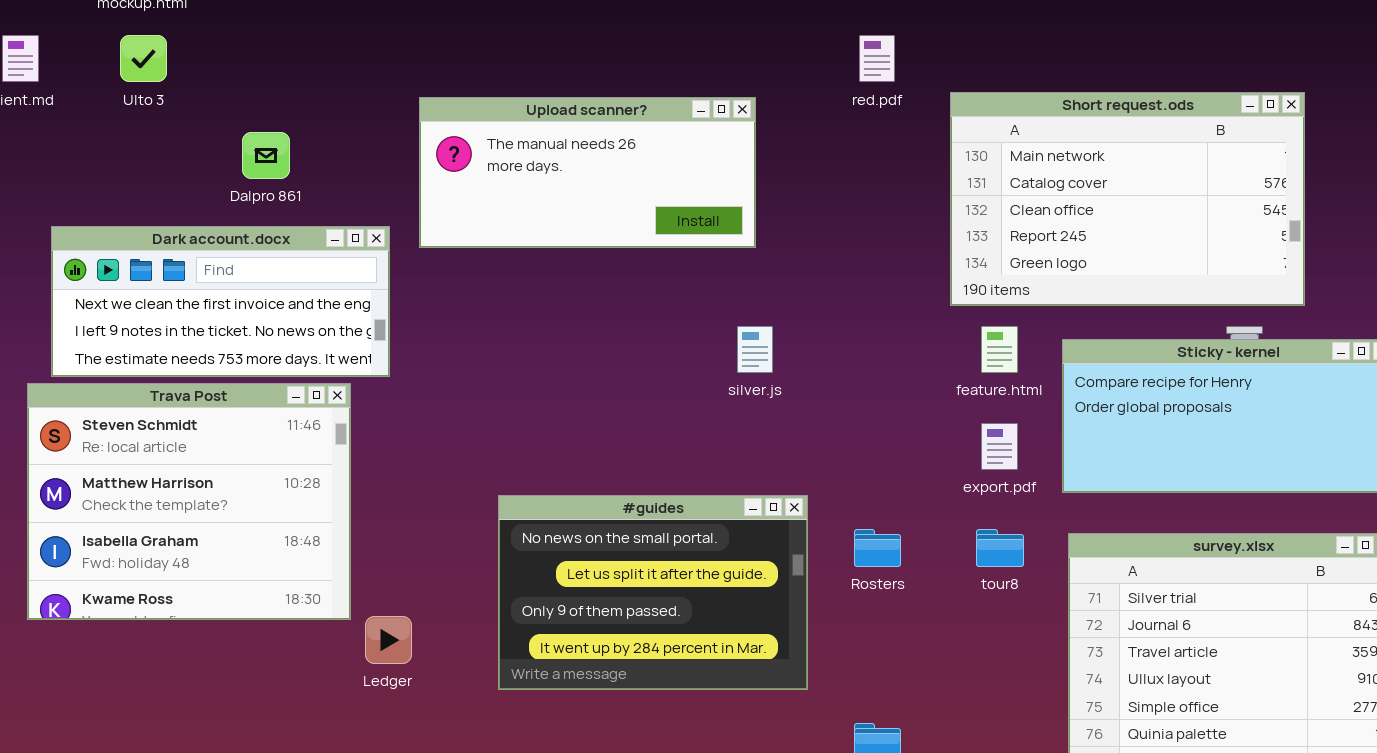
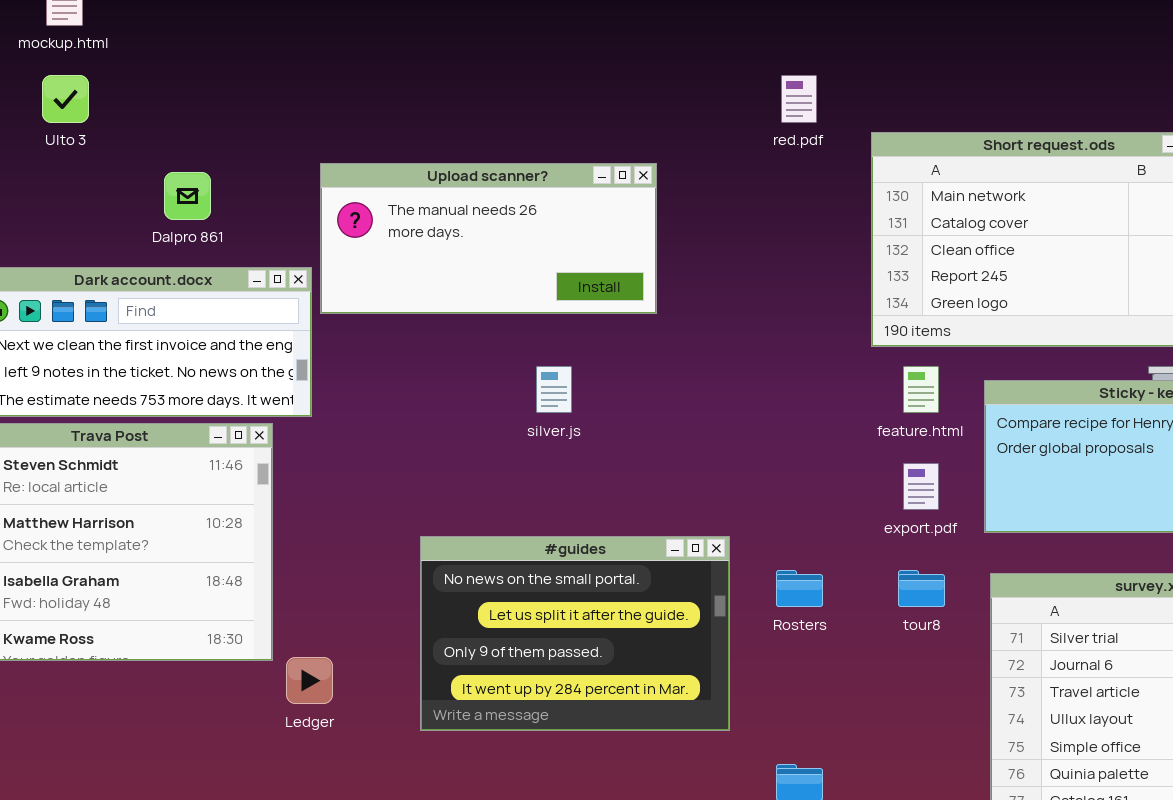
Upload scanner?: [419,97,756,248] -> [320,163,657,314], moved
silver.js: [737,326,773,373] -> [536,366,572,413], moved

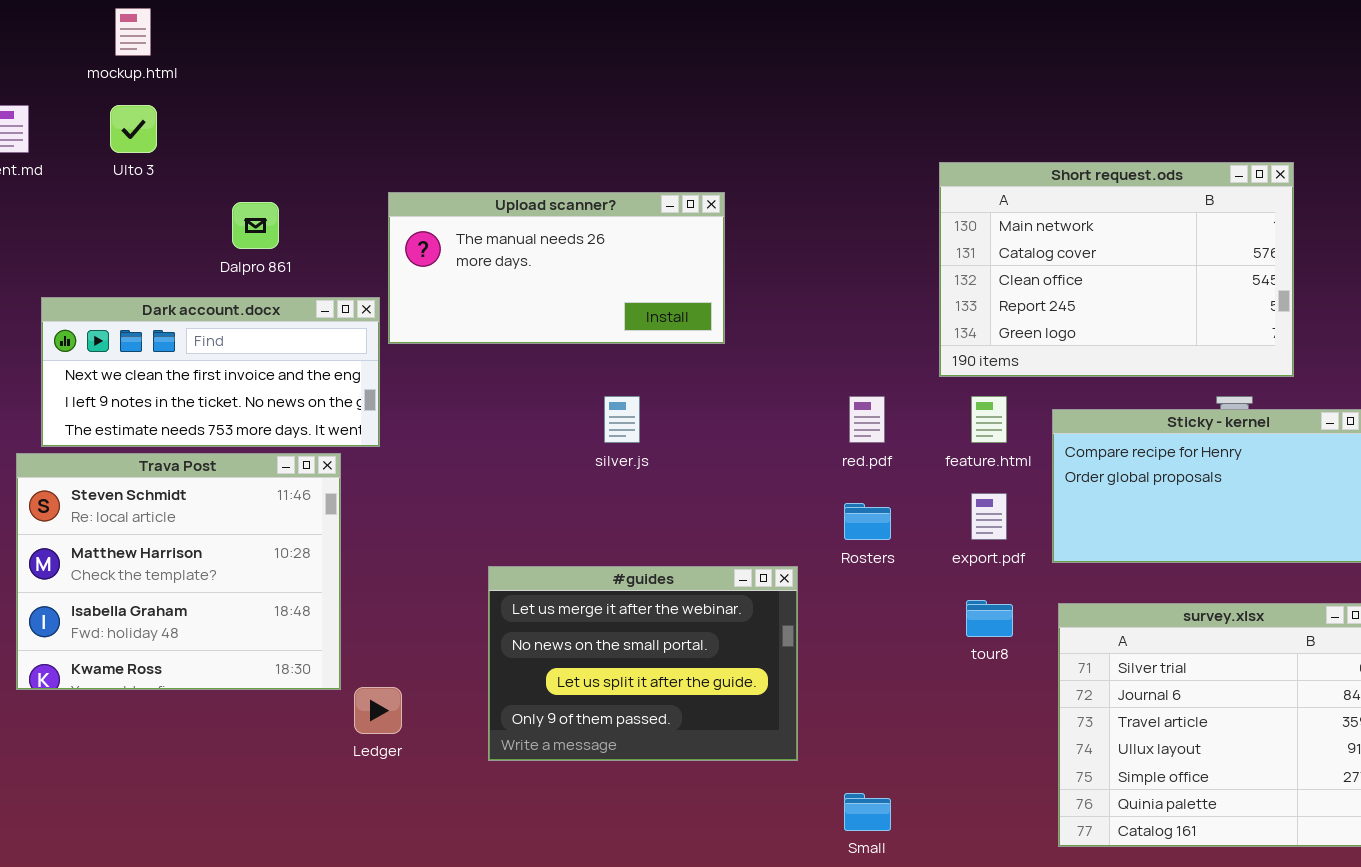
red.pdf: [781,75,817,123] -> [849,396,885,443], moved
#guides: [420,536,730,731] -> [488,566,798,761], scrolled up 1 row
Rosters: [776,570,823,607] -> [844,503,891,540], moved

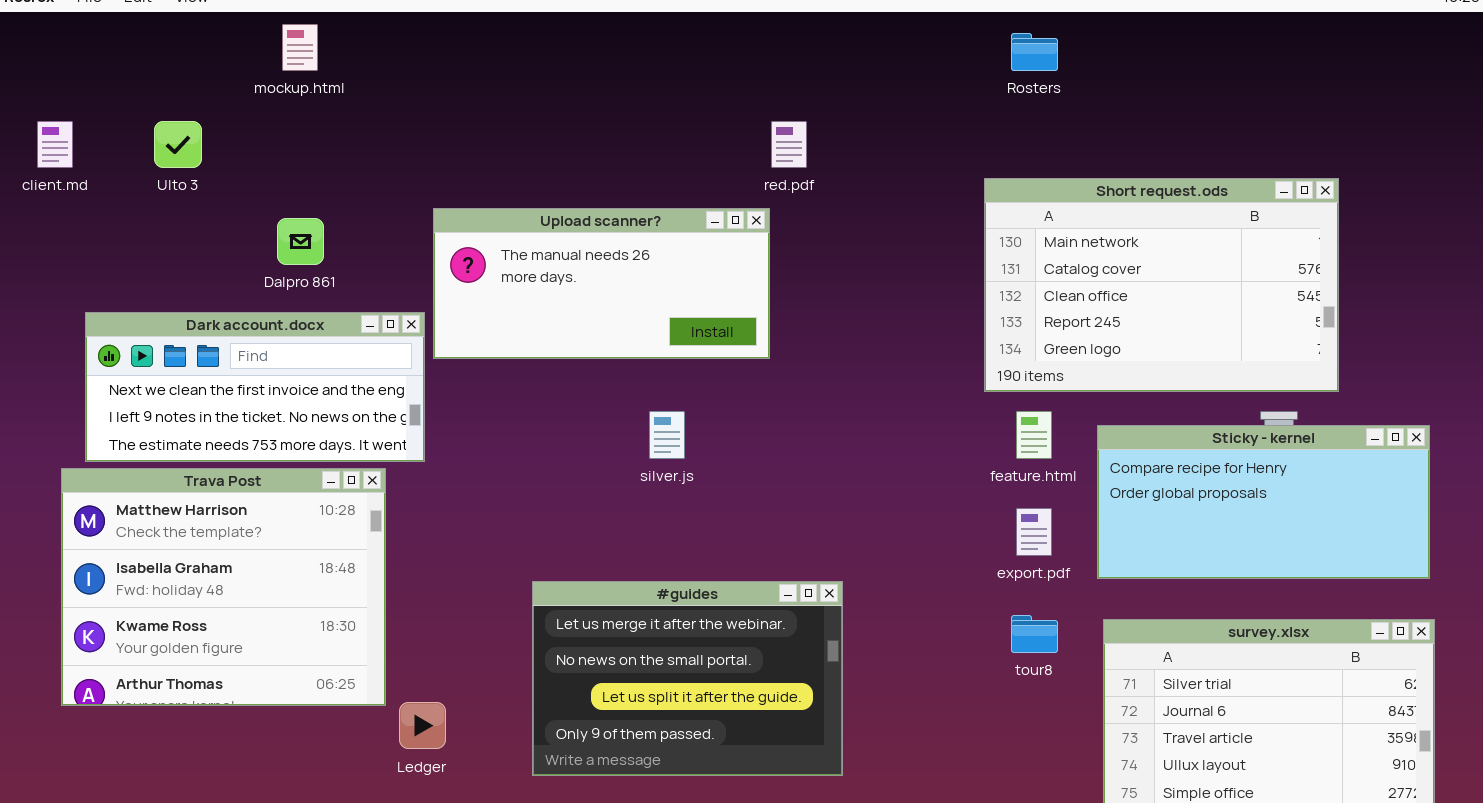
mockup.html: [115,8,151,56] -> [282,24,318,71], moved
red.pdf: [849,396,885,443] -> [771,121,807,168], moved
Trava Post: [16,453,341,690] -> [61,468,386,706], scrolled down 1 row
Rosters: [844,503,891,540] -> [1011,33,1058,71], moved

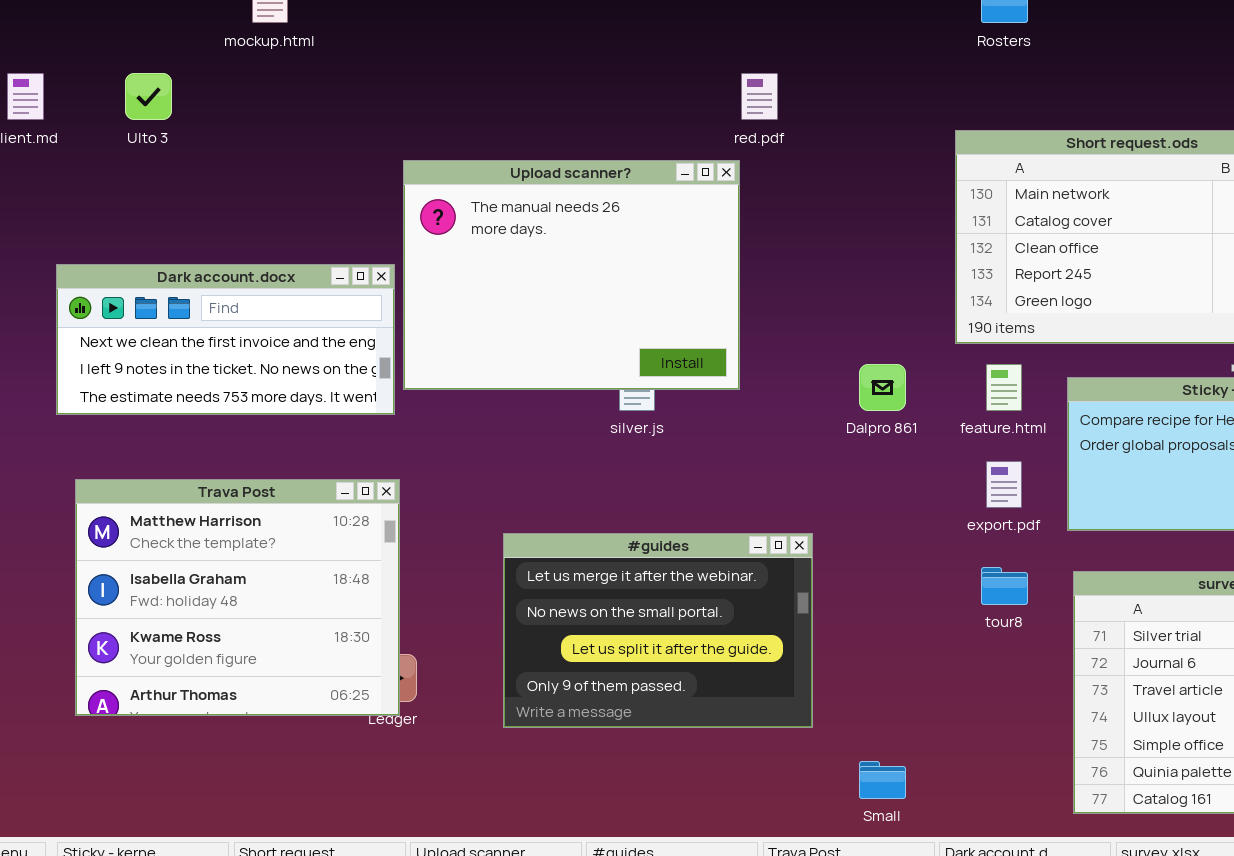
Upload scanner?: [433,208,770,359] -> [403,160,740,390], resized
Dalpro 861: [277,218,324,265] -> [859,364,906,411], moved
Trava Post: [61,468,386,706] -> [75,479,400,716], moved

